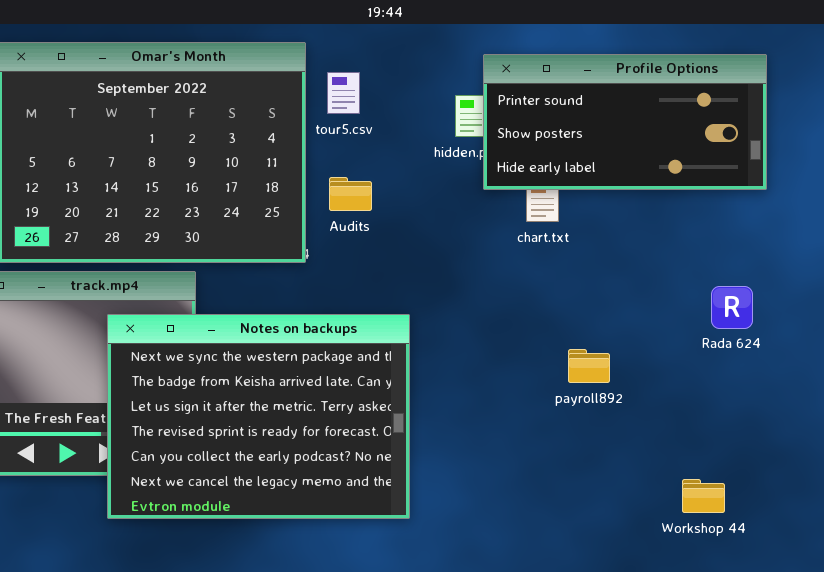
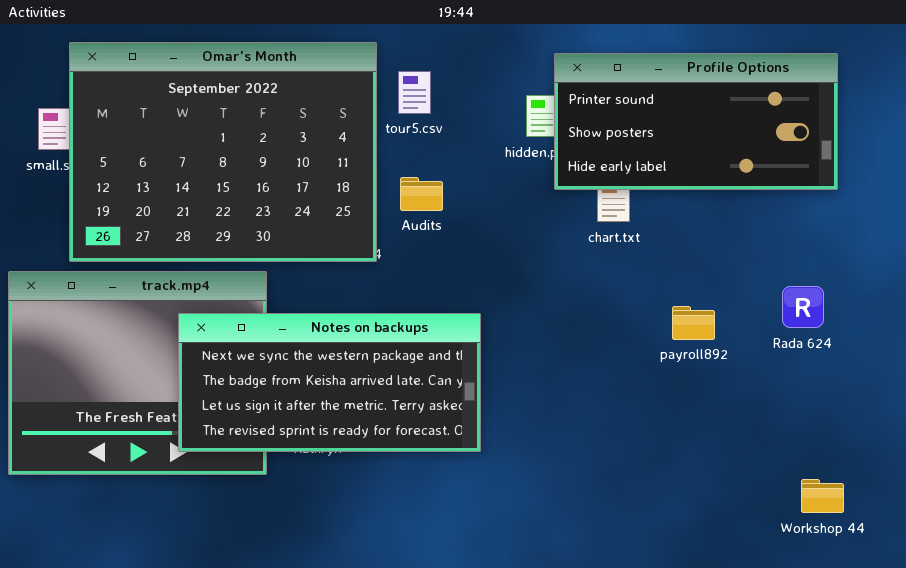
Notes on backups: [107,314,410,519] -> [178,313,481,452], resized
payroll892: [568,349,610,383] -> [672,306,715,340], moved
Workshop 44: [682,479,725,513] -> [801,479,844,513], moved

